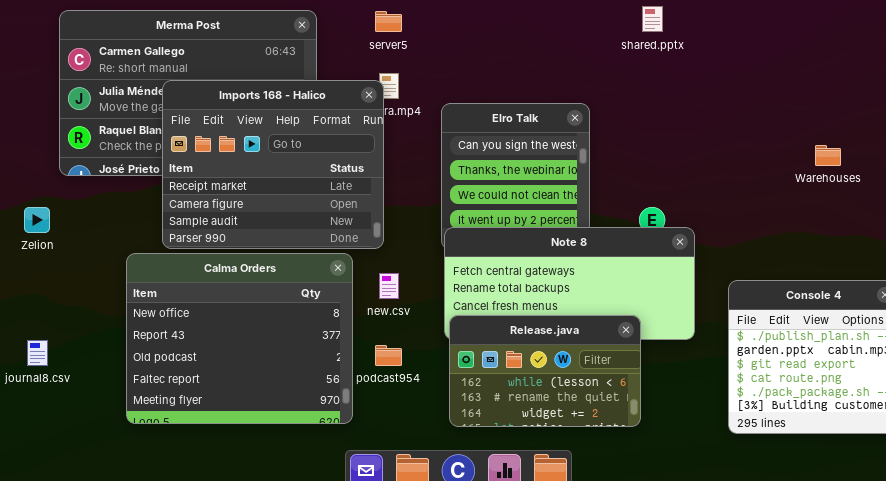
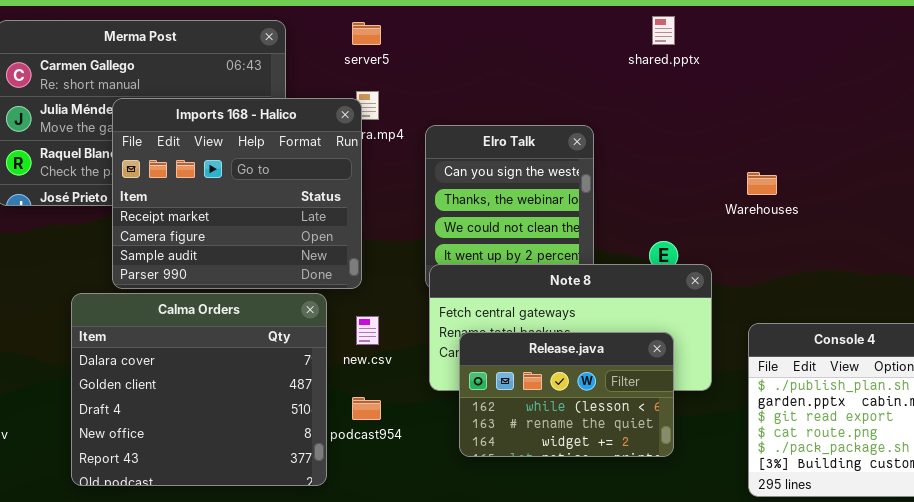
Warehouses: [815,145,841,166] -> [747,172,777,195], moved
Calma Orders: [126,253,353,424] -> [71,293,327,486], scrolled up 3 rows
Release.java: [449,315,641,427] -> [459,332,674,457], moved

